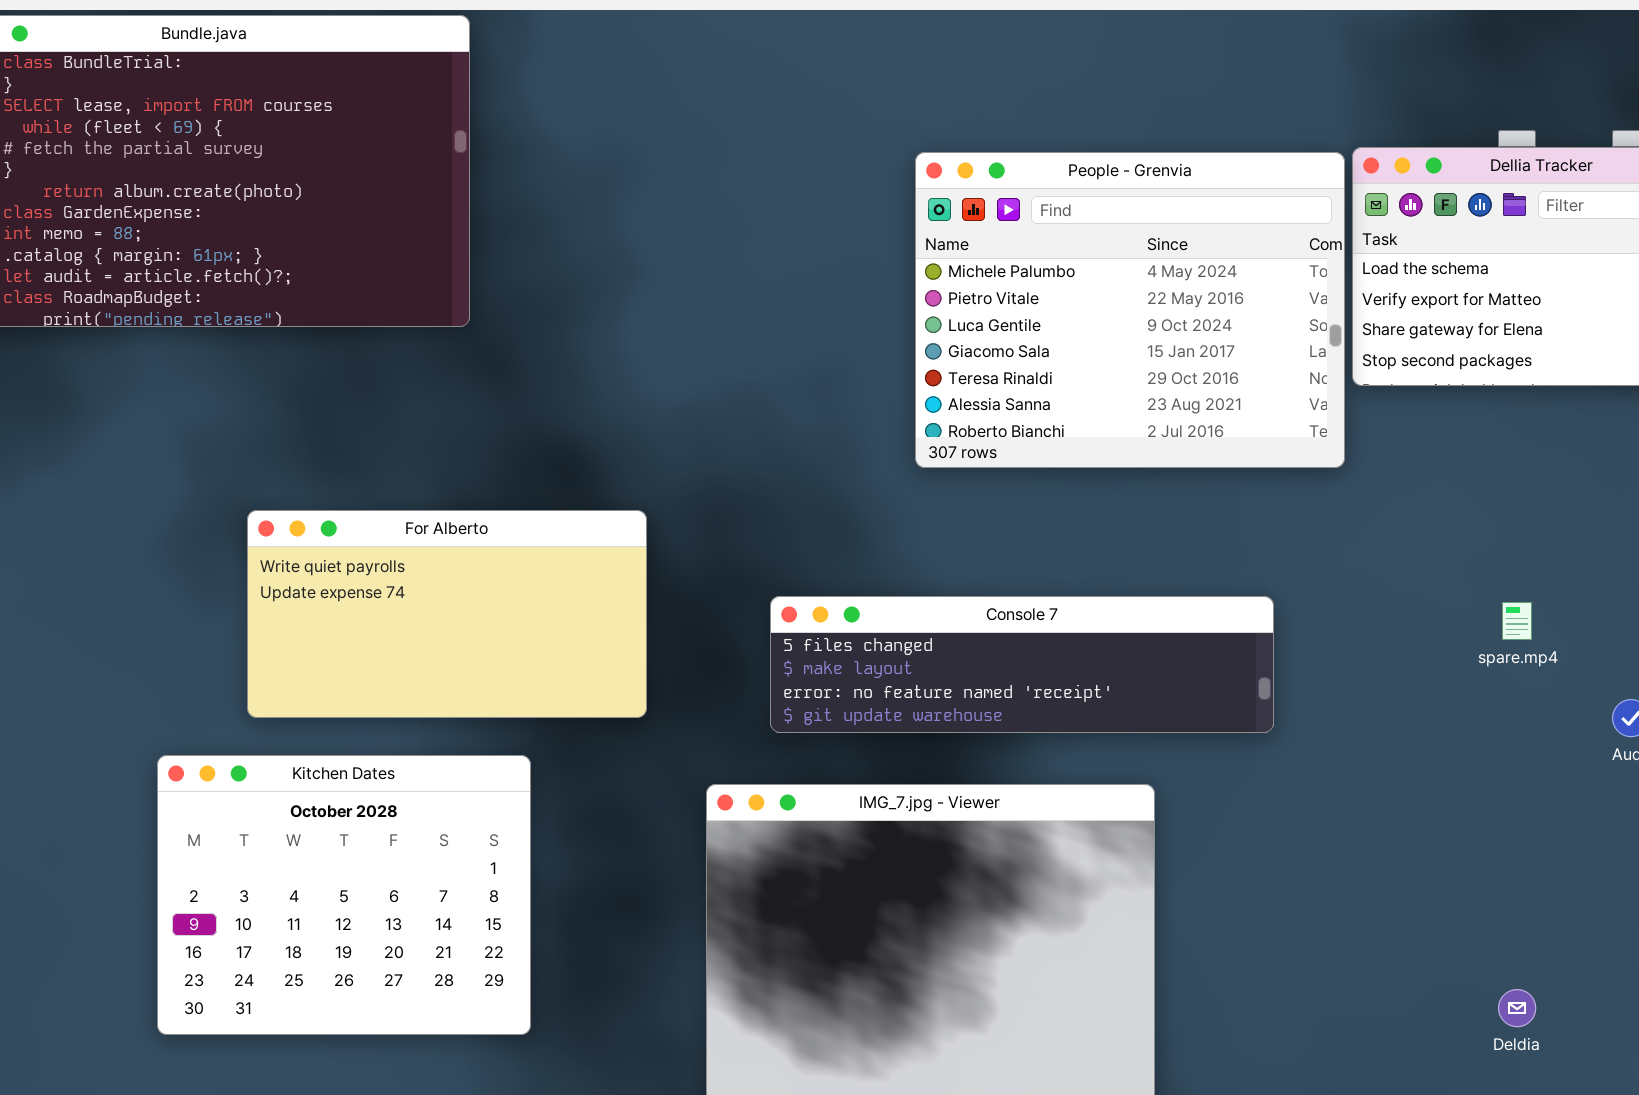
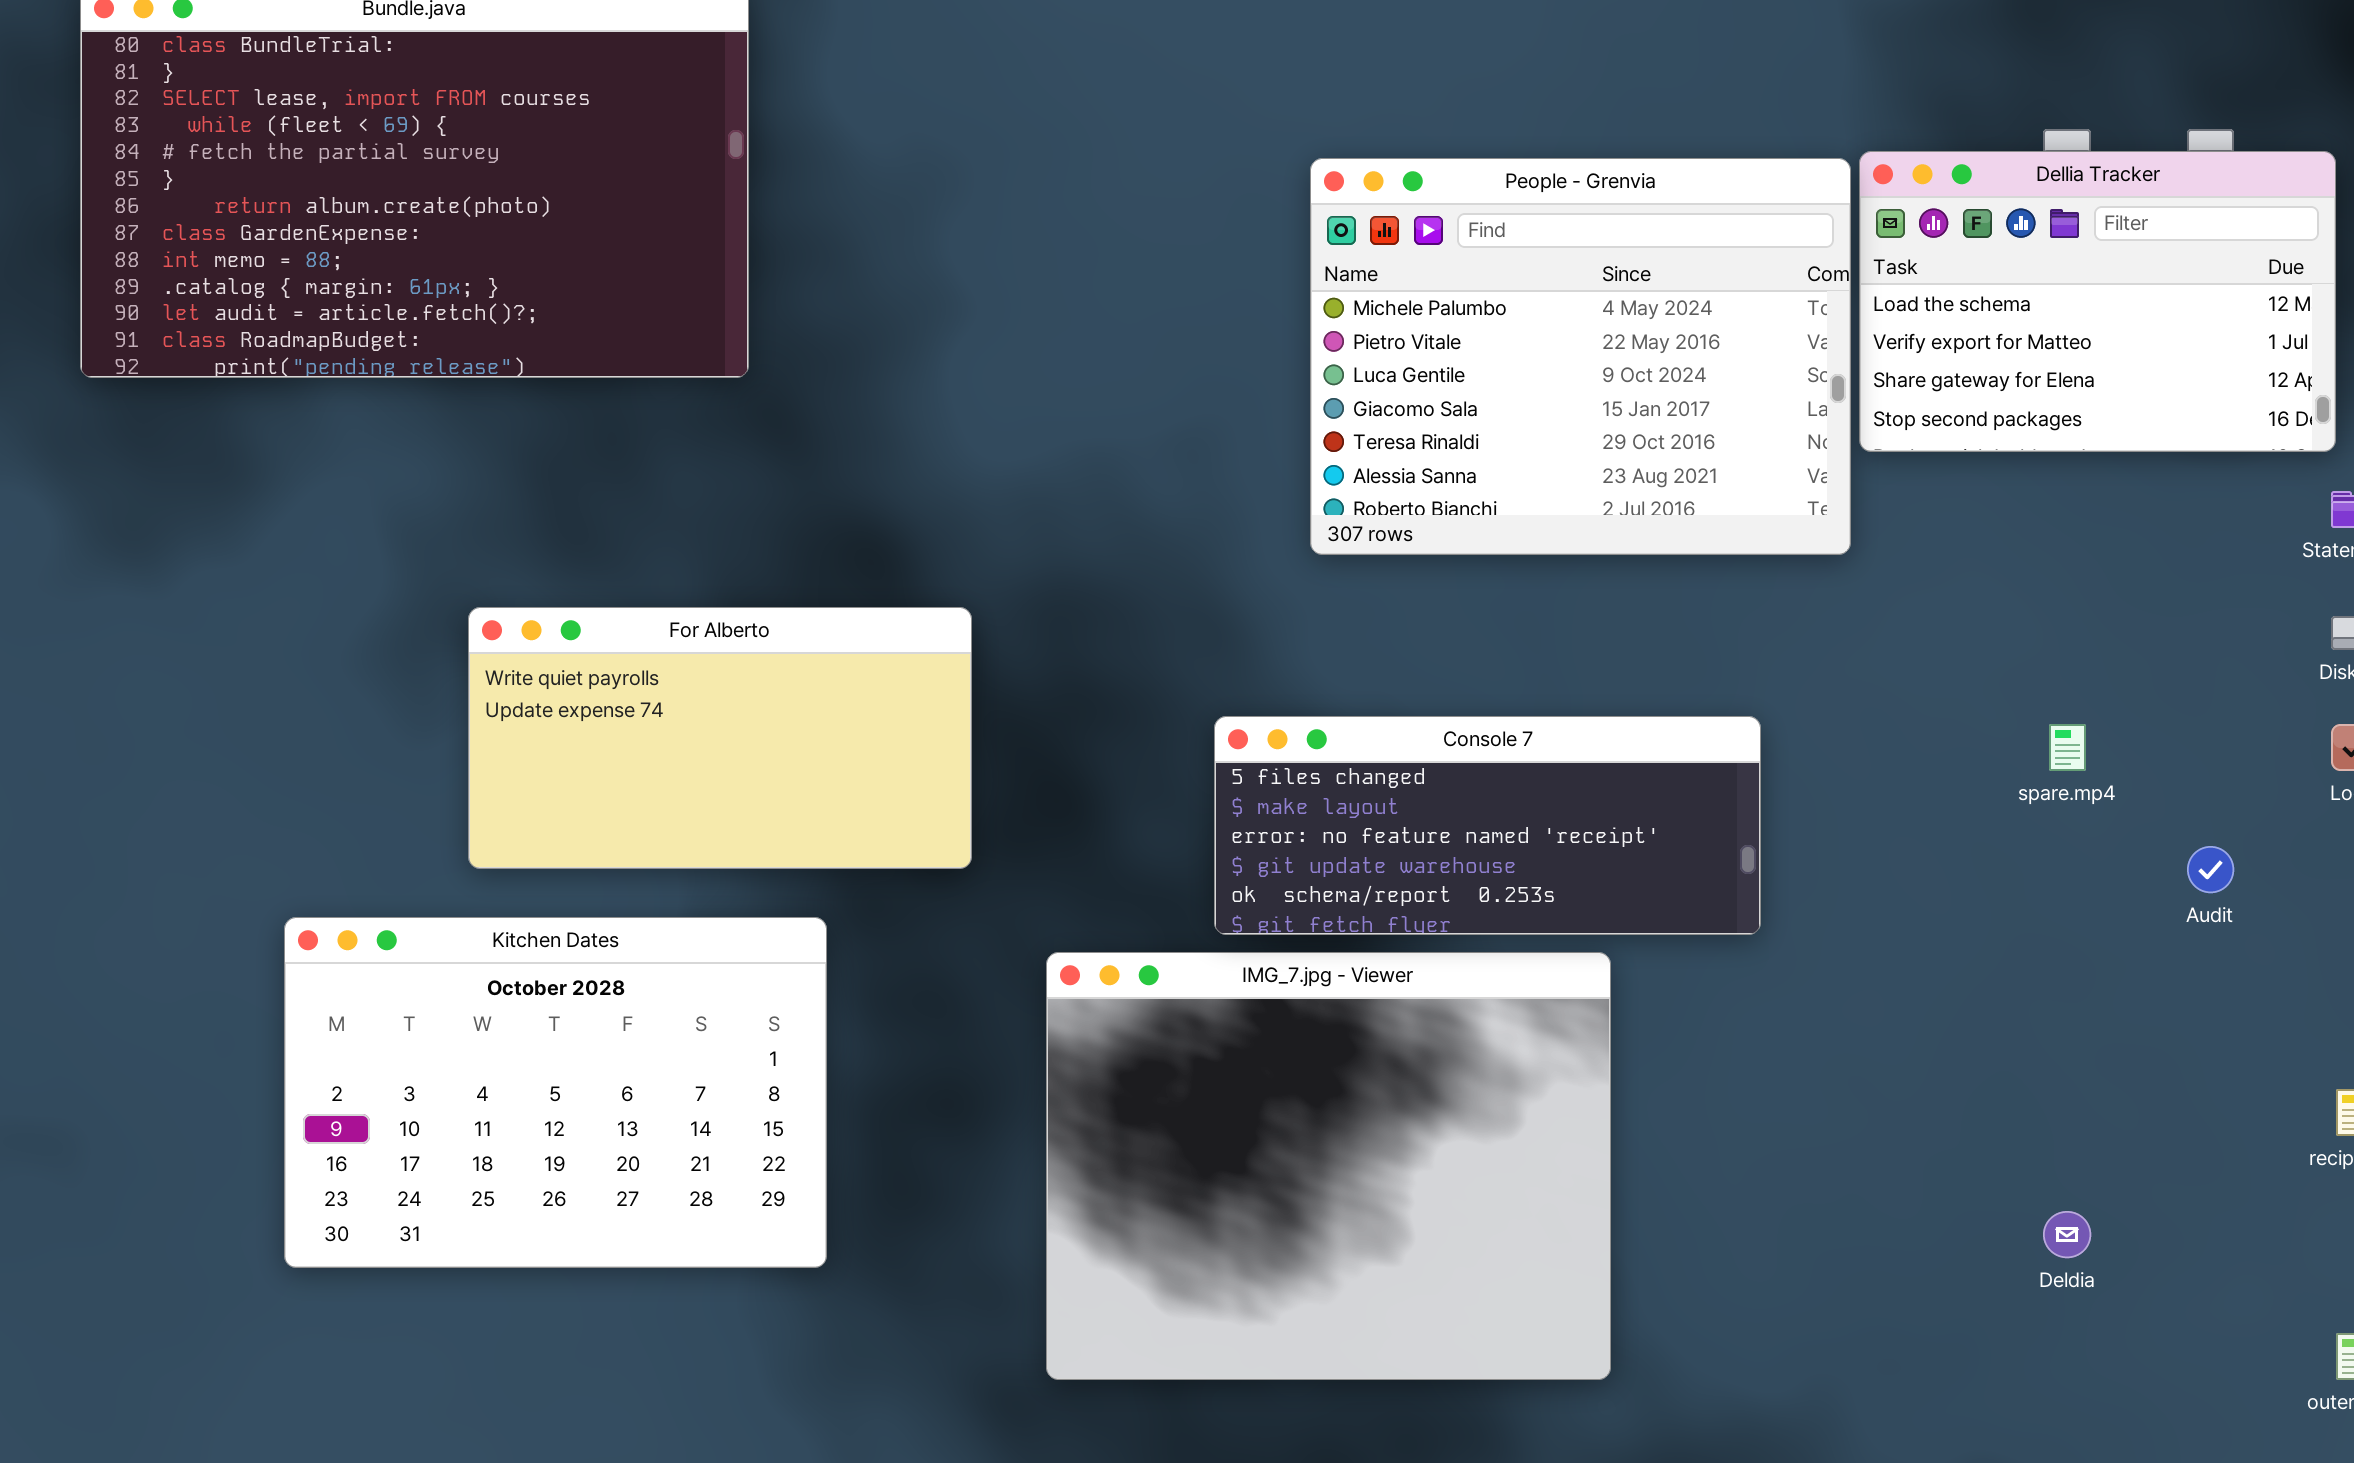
Console 7: [770,596,1274,733] -> [1214,716,1761,935], resized
Kitchen Dates: [157,755,531,1035] -> [284,917,827,1268], resized

